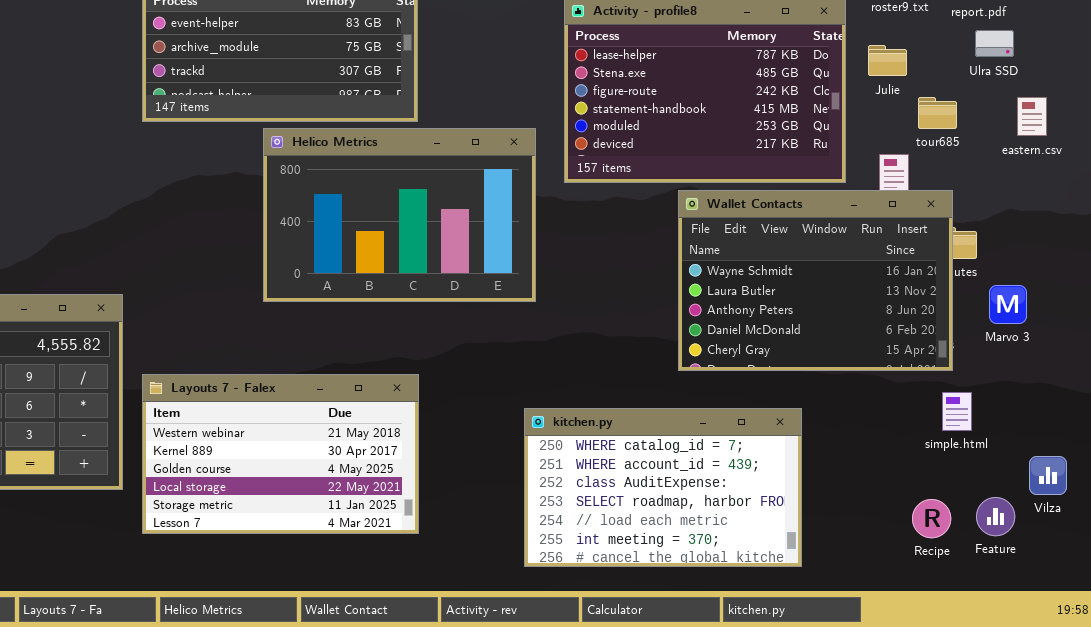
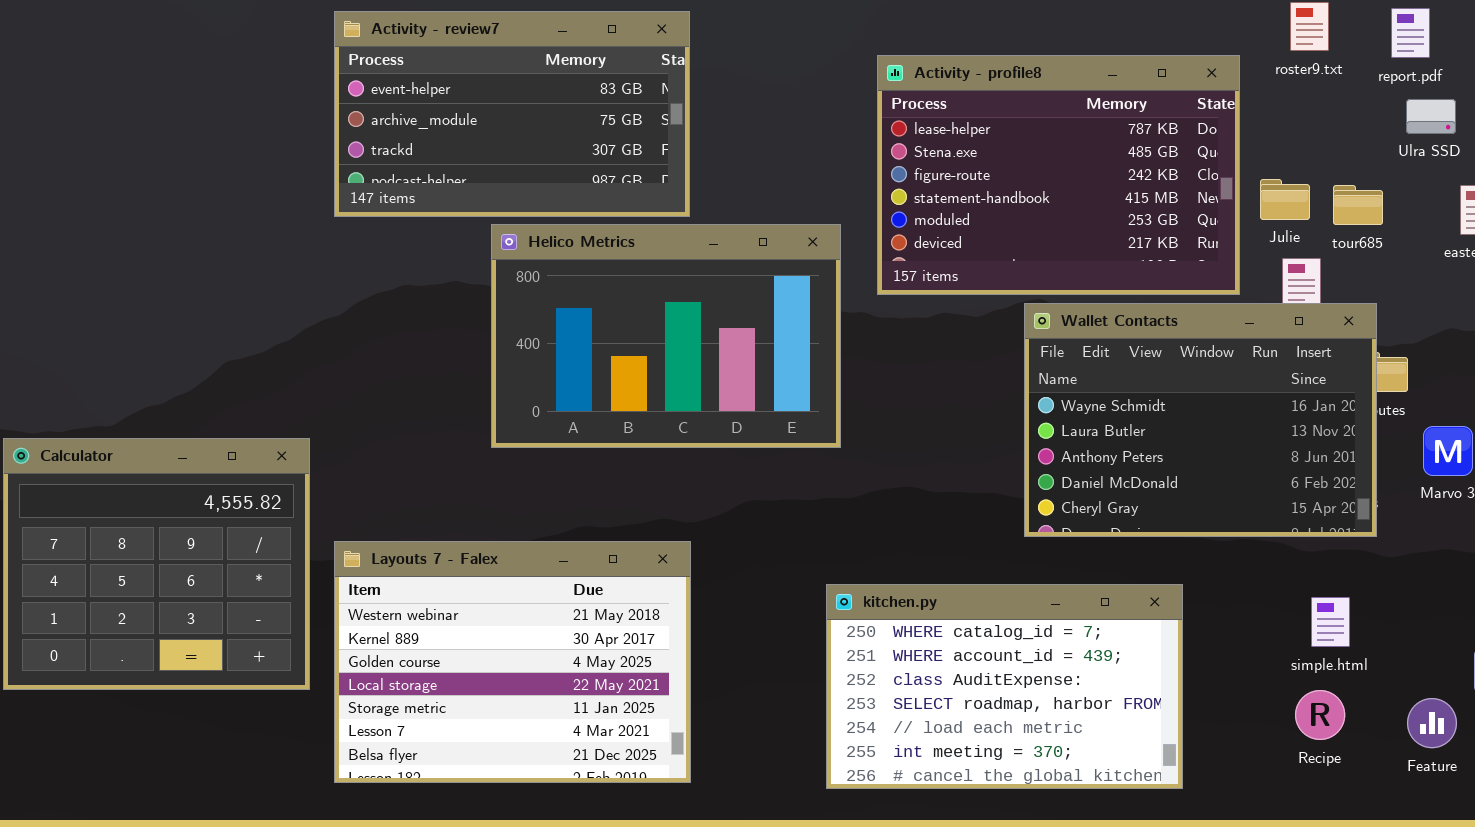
Julie: [868,45,907,76] -> [1260,179,1310,220], moved
Layouts 7 - Falex: [142,374,419,534] -> [334,541,691,783], resized
simple.html: [942,392,972,431] -> [1311,597,1350,647], moved
Recipe: [912,499,951,538] -> [1295,690,1345,740], moved

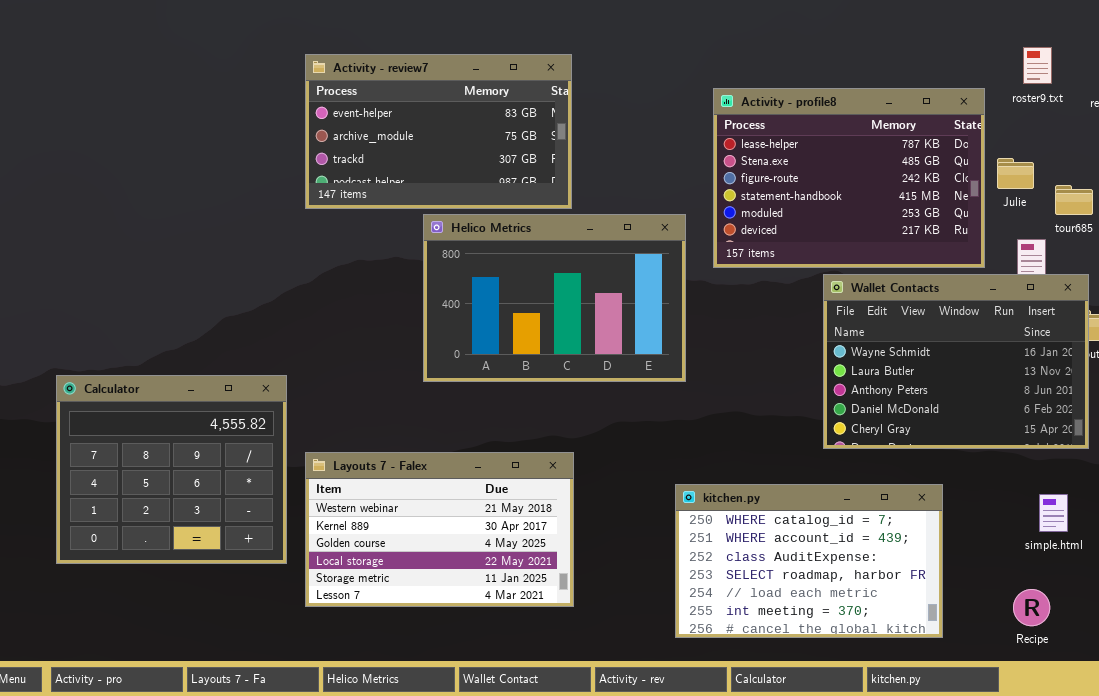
Julie: [1260,179,1310,220] -> [997,158,1034,189], moved
Layouts 7 - Falex: [334,541,691,783] -> [305,452,574,607], resized
Recipe: [1295,690,1345,740] -> [1013,589,1050,626], moved

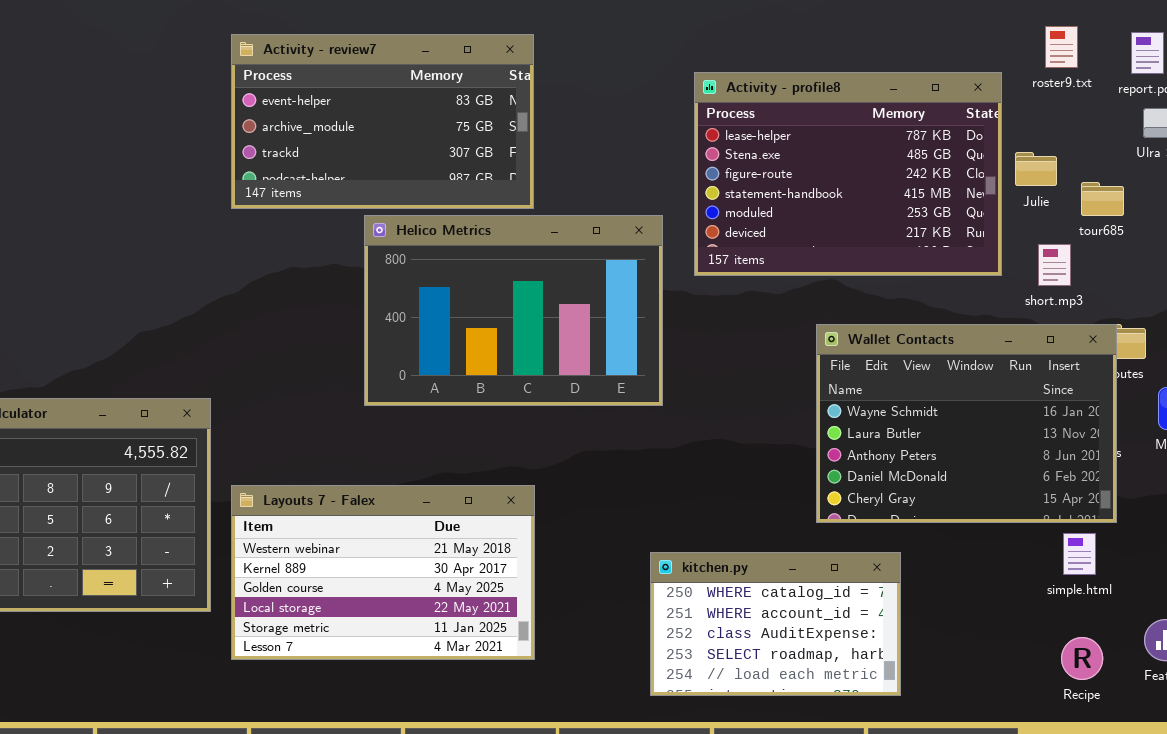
Wallet Contacts: [823,274,1089,449] -> [816,324,1117,523], moved
kitchen.py: [675,484,943,638] -> [650,552,901,696], resized
Recipe: [1013,589,1050,626] -> [1061,637,1103,680], moved

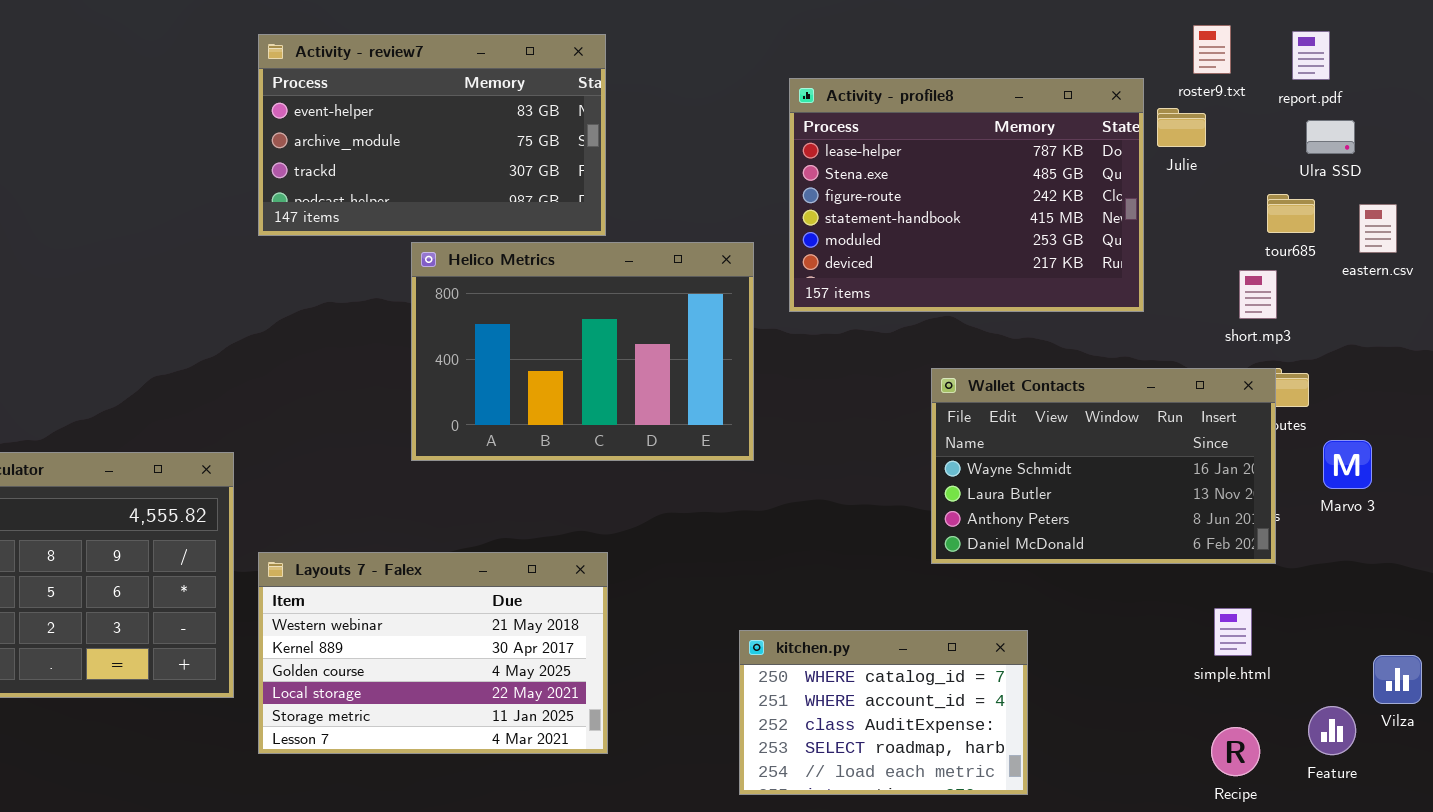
Julie: [1015,152,1057,186] -> [1157,108,1206,147], moved
tour685: [1081,182,1124,216] -> [1267,194,1315,233], moved
short.mp3: [1038,244,1071,286] -> [1239,270,1277,319], moved
Wallet Contacts: [816,324,1117,523] -> [931,368,1276,564], resized

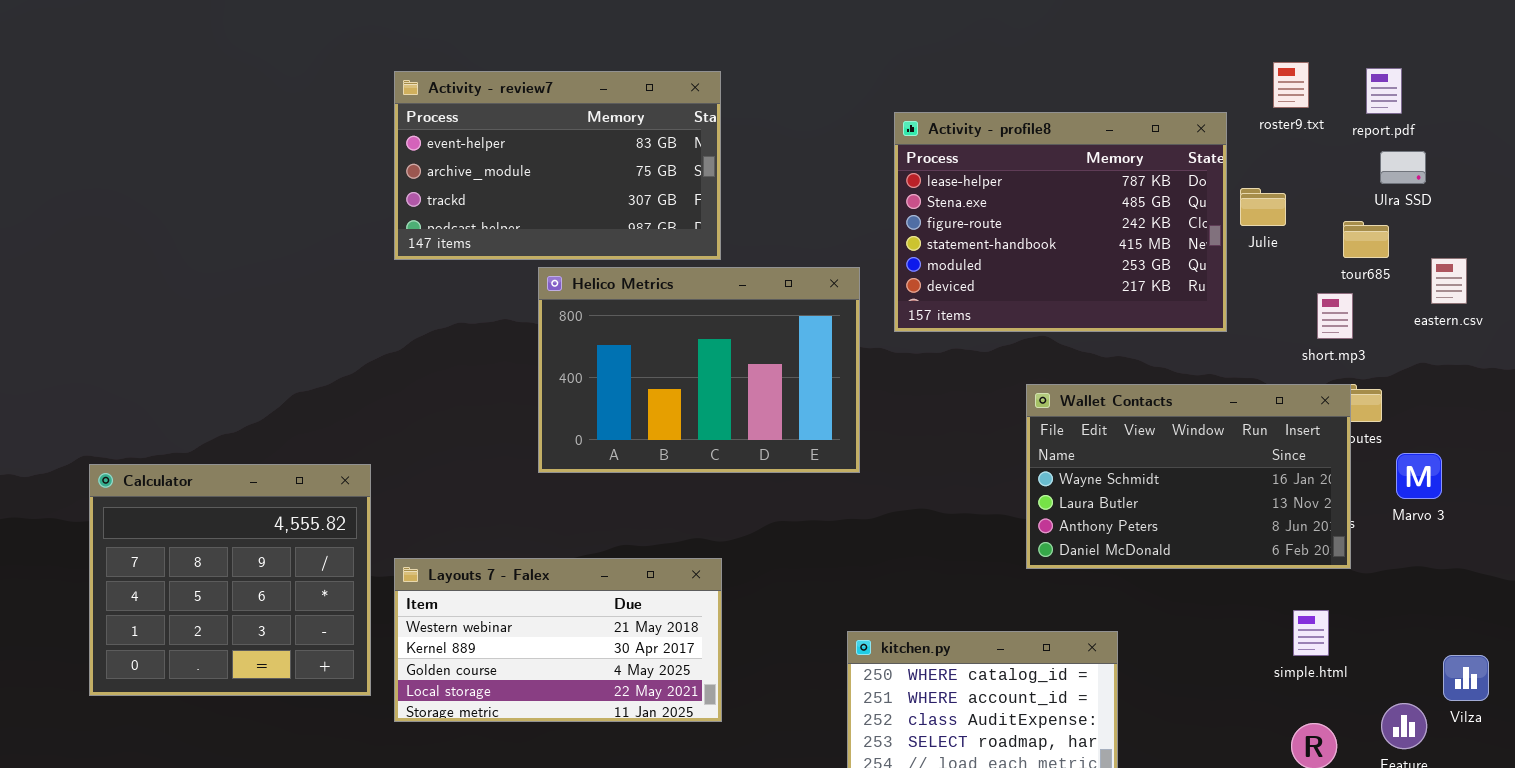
Julie: [1157,108,1206,147] -> [1240,188,1286,226], moved
eastern.csv: [1359,204,1397,253] -> [1431,258,1467,304], moved
Layouts 7 - Falex: [258,552,608,754] -> [394,558,722,722], resized

